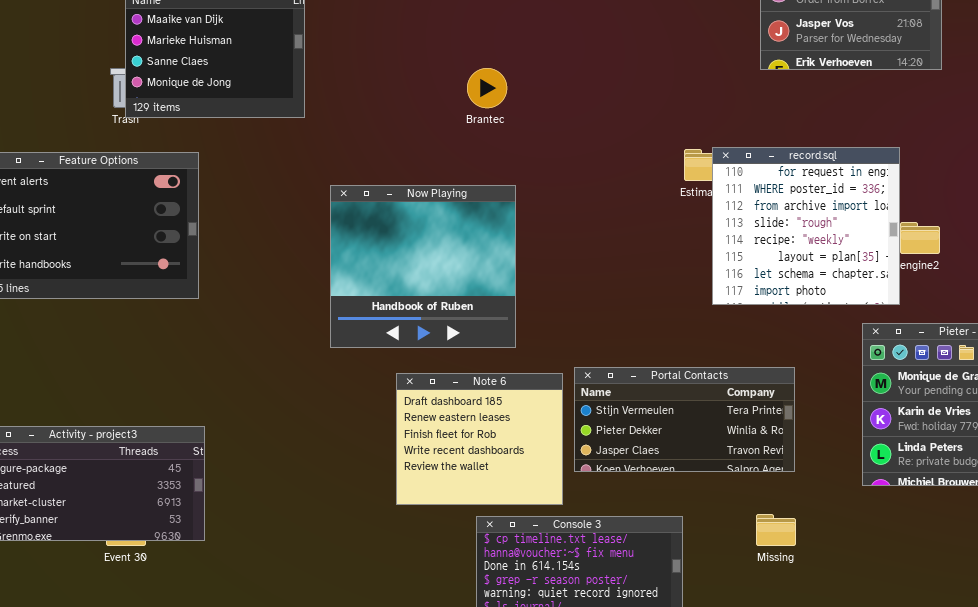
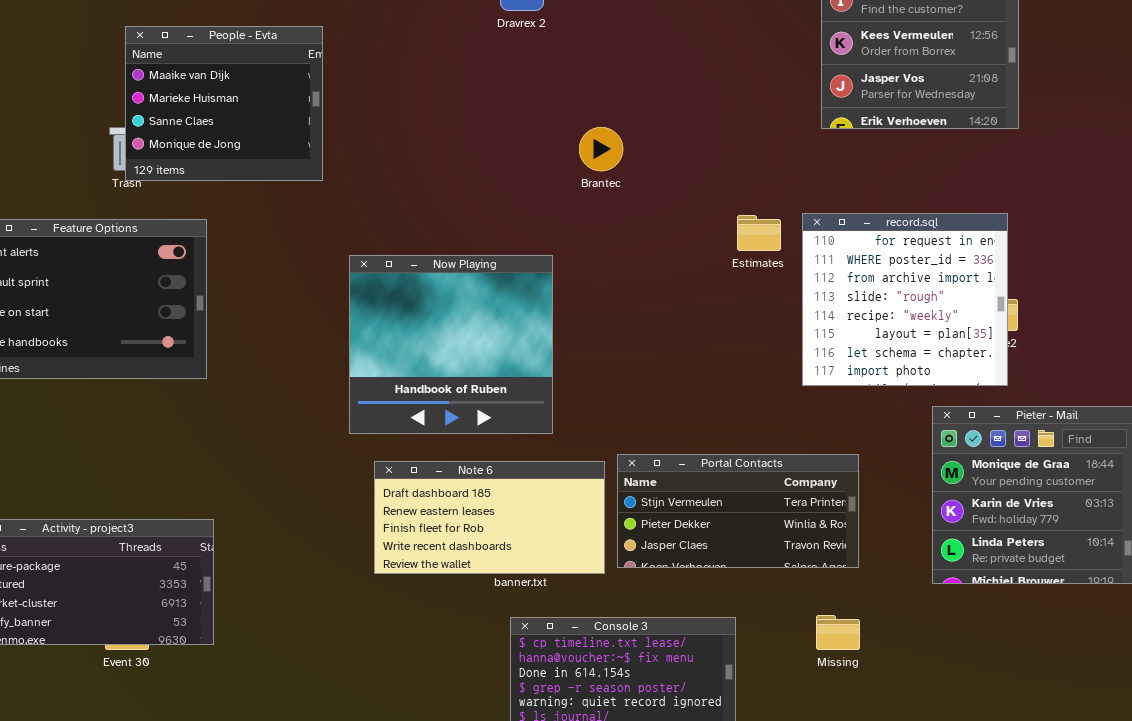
Brantec: [467,68,507,108] -> [579,127,623,171], moved
record.sql: [712,147,900,305] -> [802,213,1008,386], moved
Note 6: [396,373,563,505] -> [374,461,605,574], resized

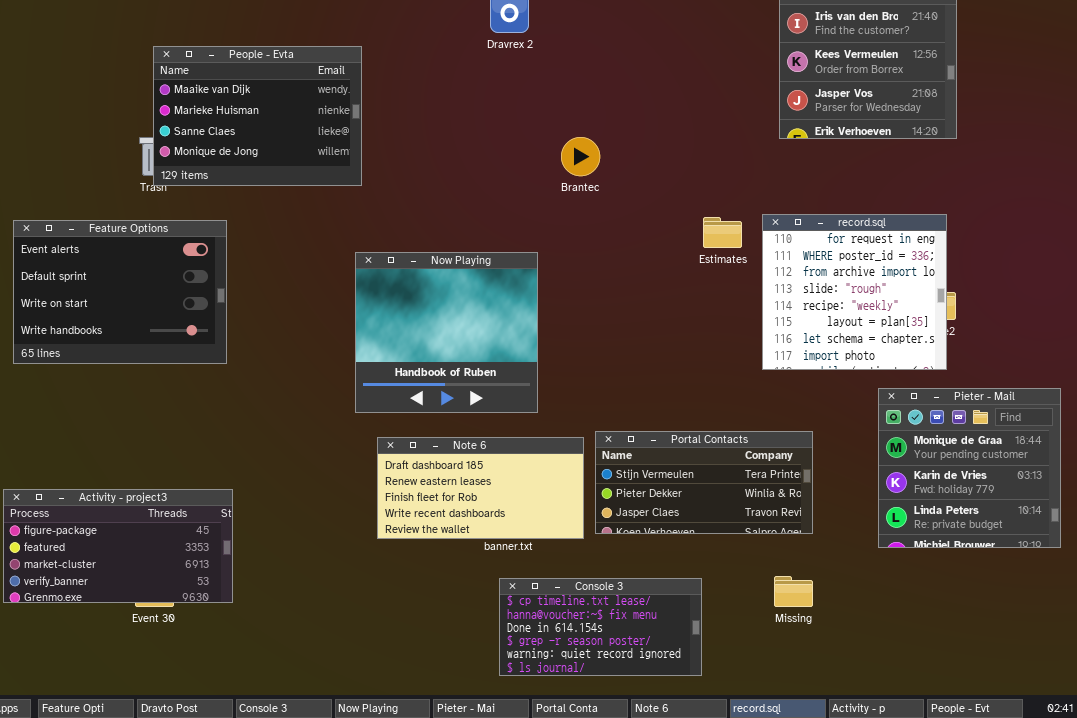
People - Evta: [125,26,323,181] -> [153,46,362,186], resized

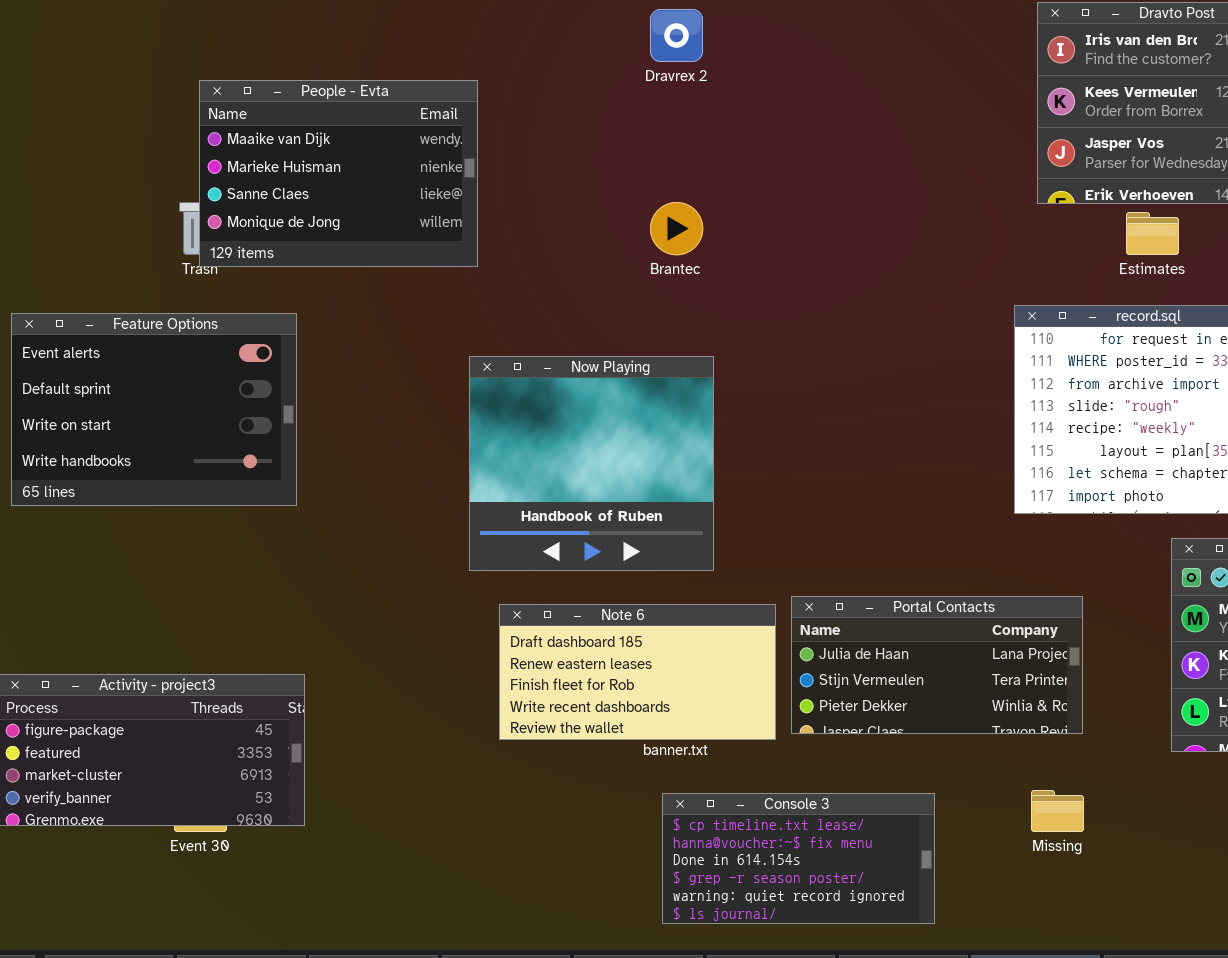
Brantec: [561,137,600,176] -> [650,202,703,255], moved
Estimates: [703,217,742,248] -> [1126,212,1179,255], moved
Portal Contacts: [595,431,813,534] -> [791,596,1083,734], scrolled up 1 row

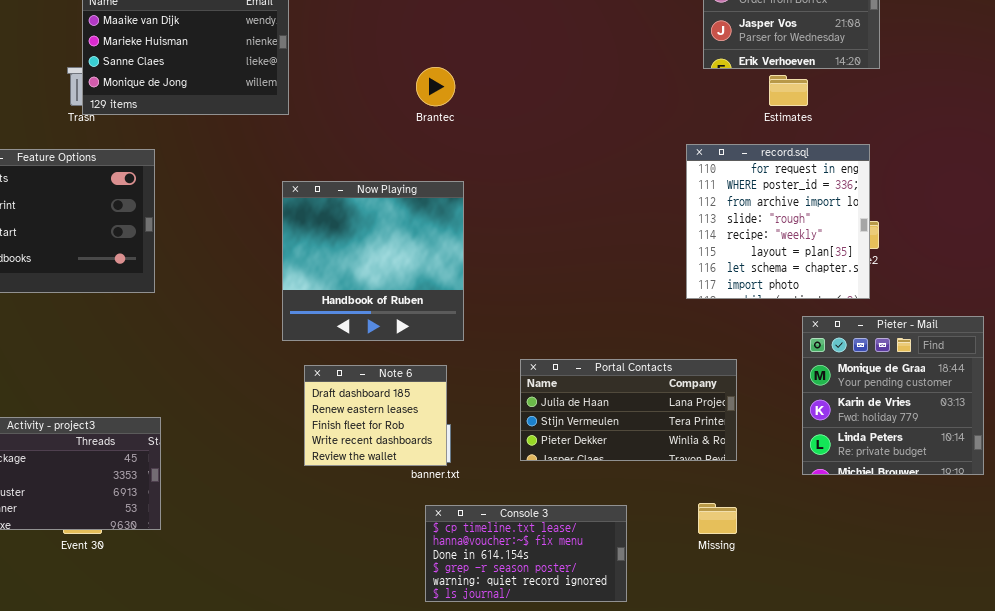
Note 6: [499,604,776,740] -> [304,365,447,466], resized

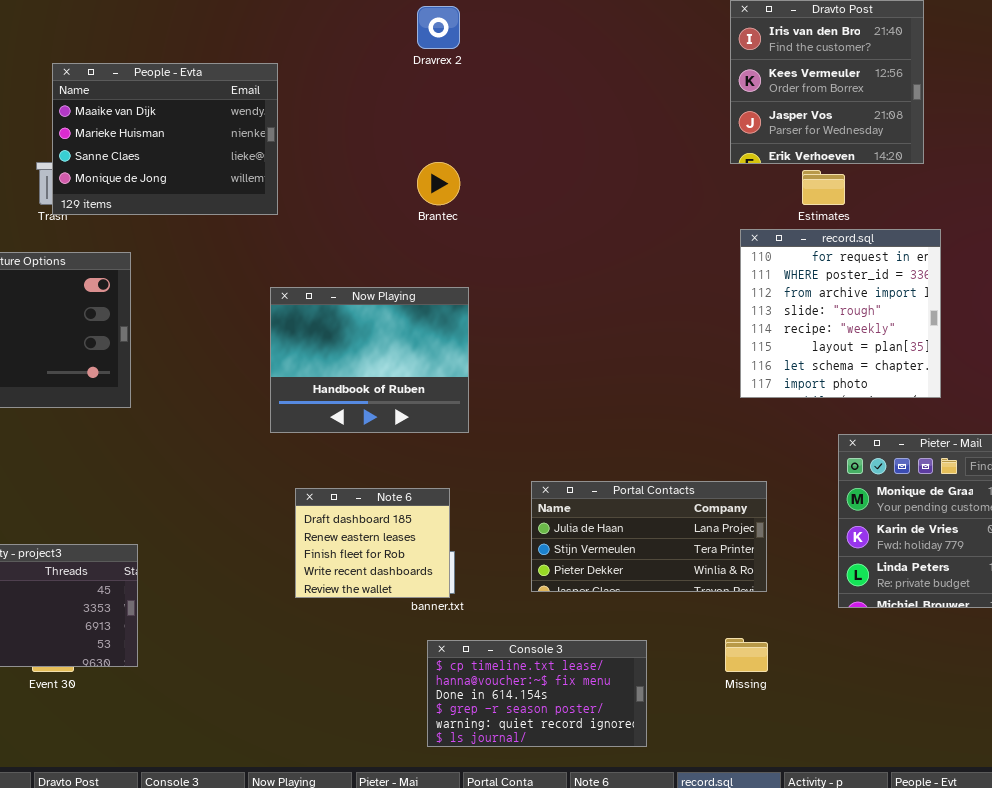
record.sql: [686,144,870,299] -> [740,229,941,398], moved
Now Playing: [282,181,464,341] -> [270,287,469,433], resized

